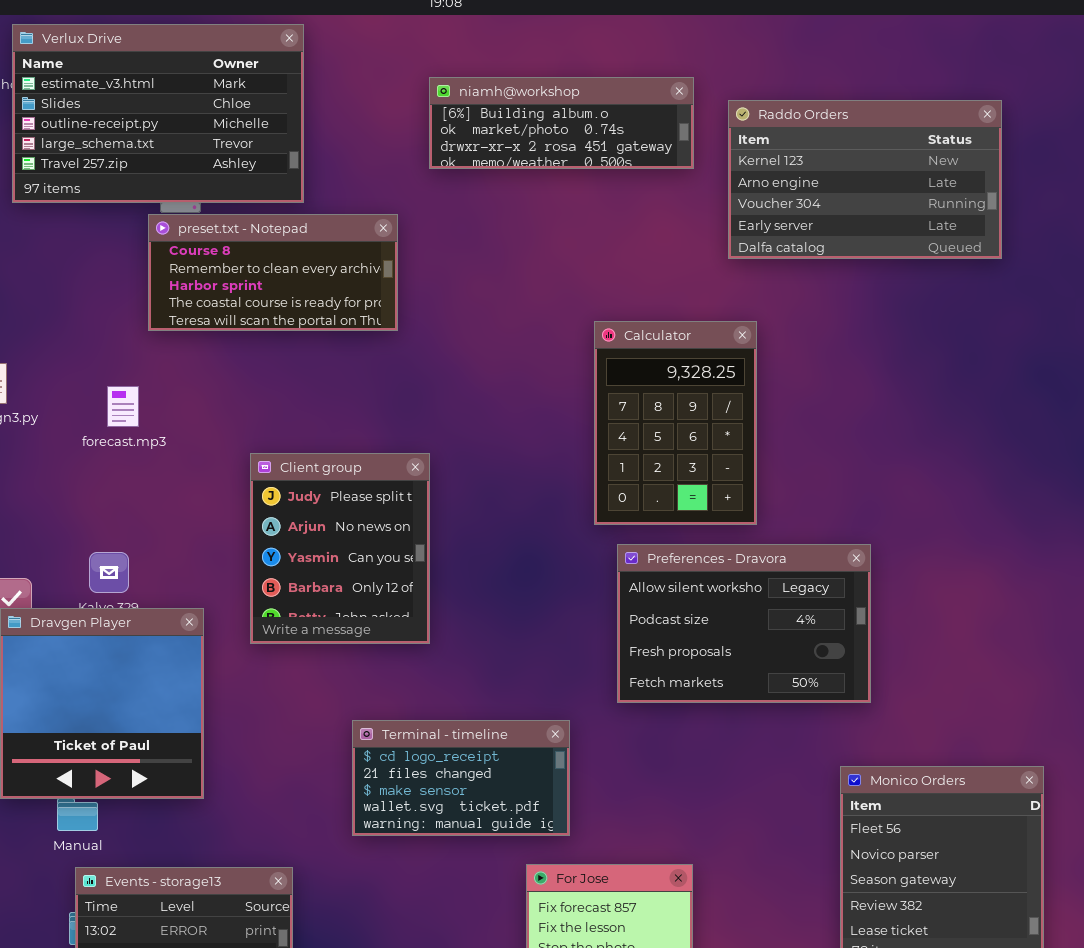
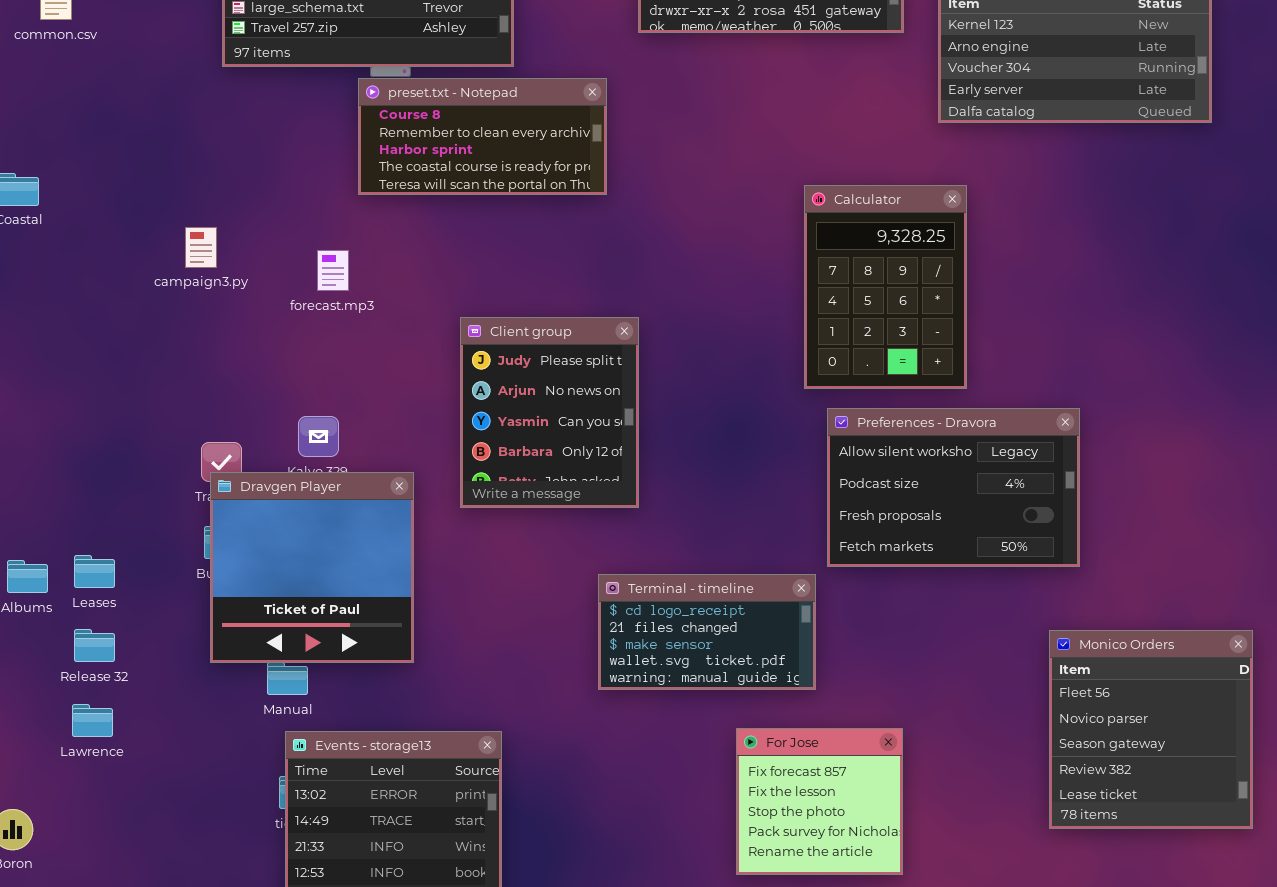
Terminal - timeline: [352,720,570,836] -> [598,574,816,690], moved

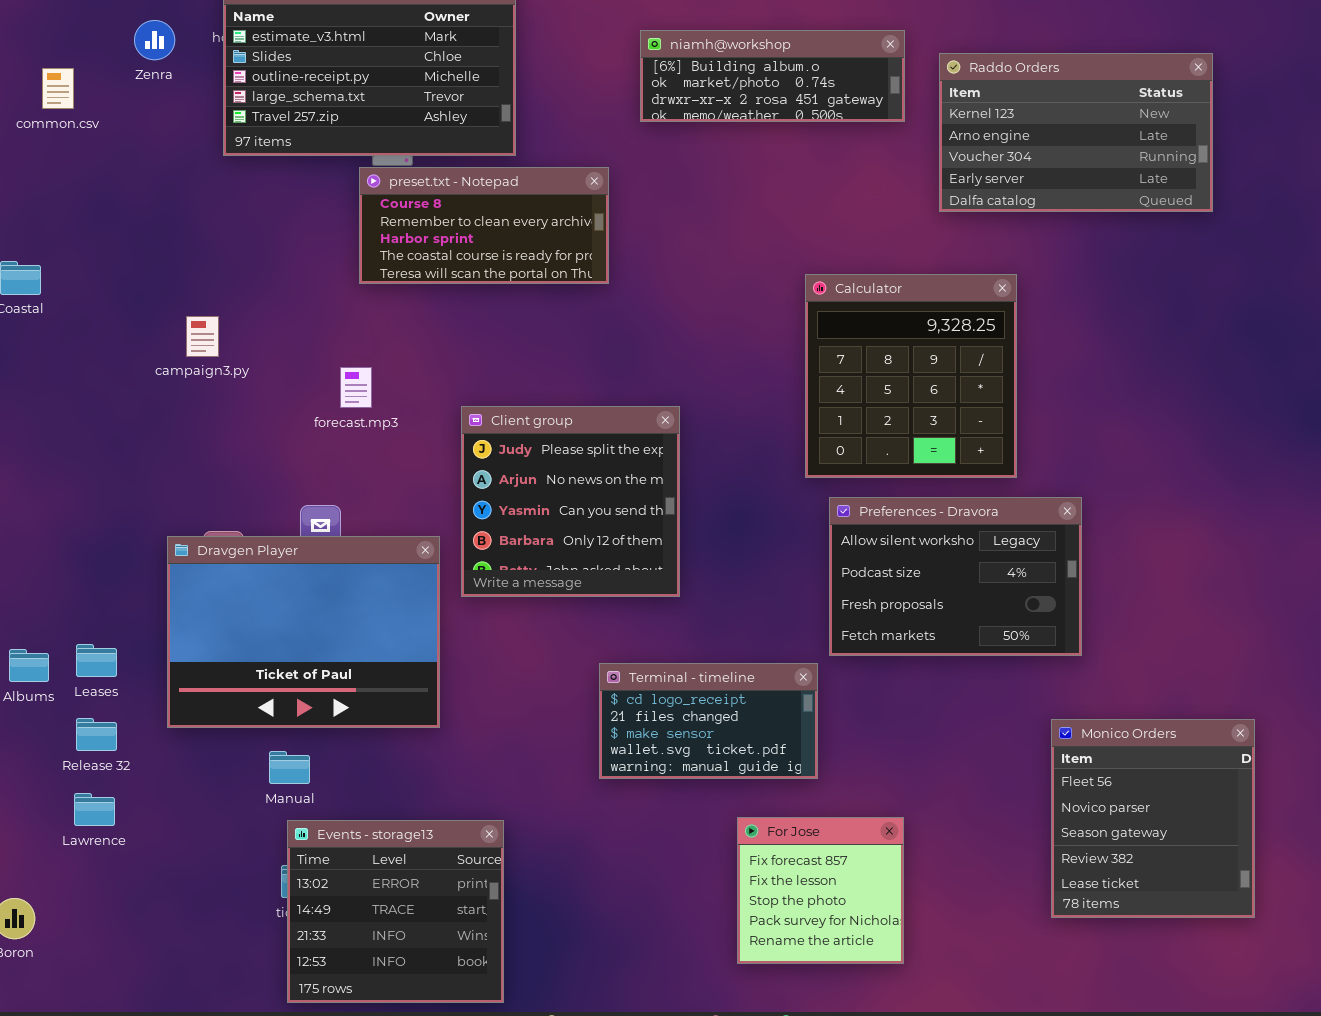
Calculator: [804,185,967,389] -> [805,274,1017,478], resized
forecast.mp3: [317,250,349,291] -> [340,367,372,408], moved
Client group: [460,317,639,508] -> [461,406,680,597], resized
Dravgen Player: [210,472,414,663] -> [167,536,440,728], moved, resized

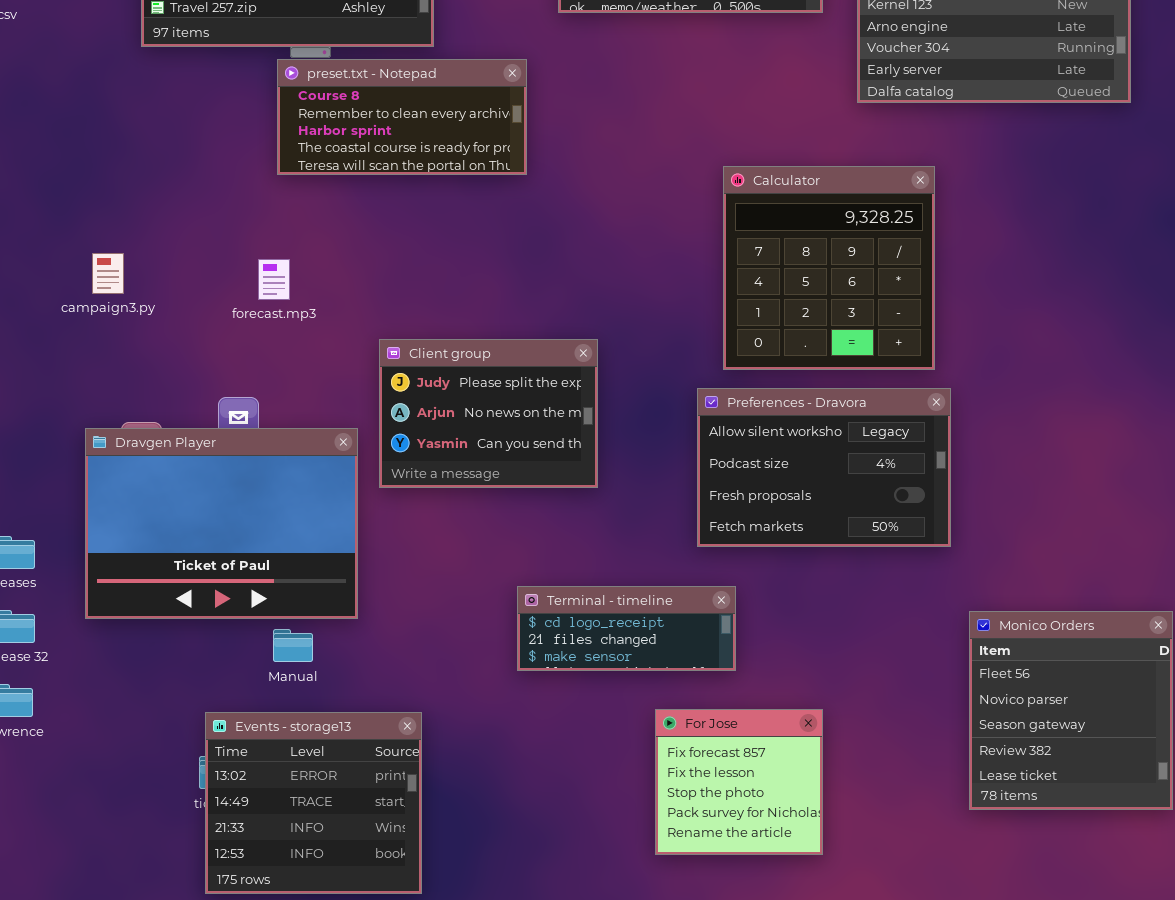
campaign3.py: [186,316,219,357] -> [92,253,124,294], moved
Client group: [461,406,680,597] -> [379,339,598,488], resized
Preferences - Dravora: [829,497,1082,656] -> [697,388,951,547], moved
Terminal - timeline: [599,663,818,779] -> [517,586,736,671], resized
Manual: [269,751,310,784] -> [273,629,313,662], moved

